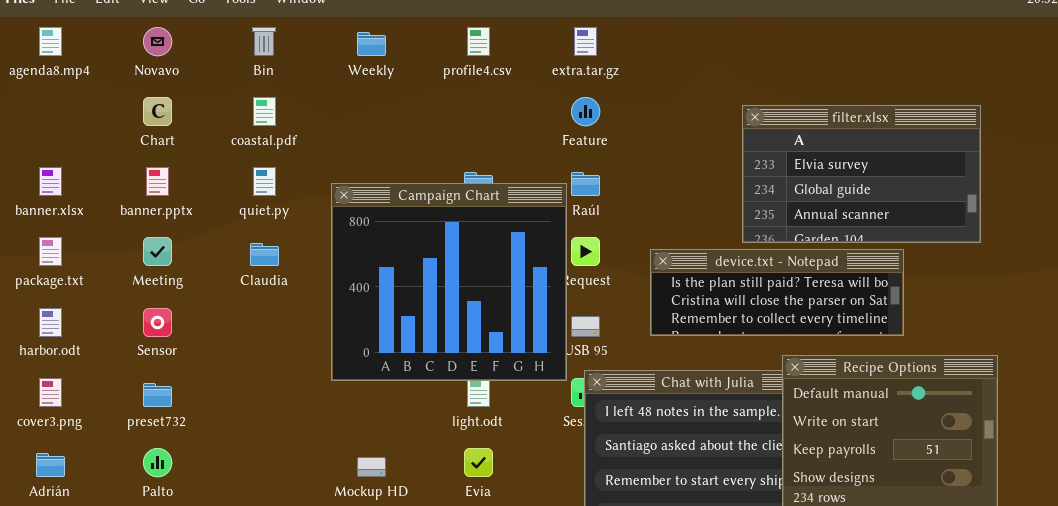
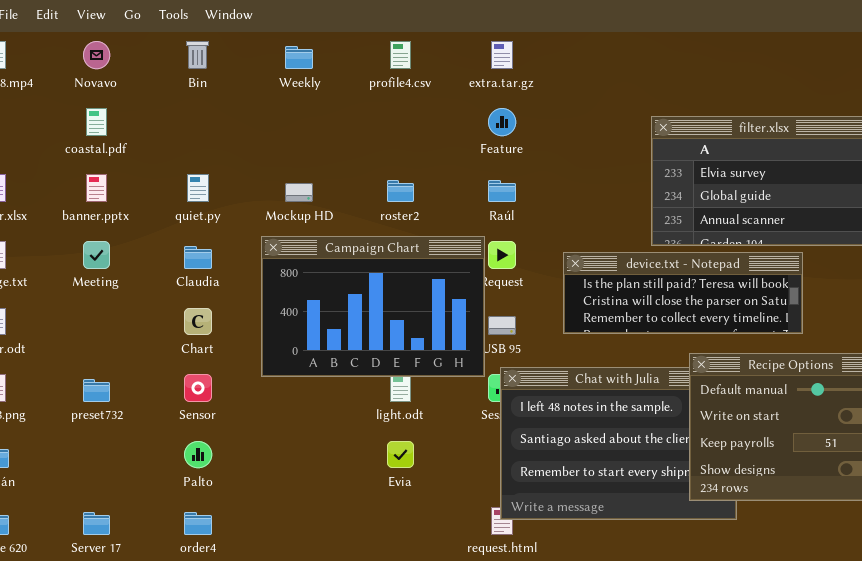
Chart: [143,97,172,126] -> [184,308,212,335], moved
coastal.pdf: [253,97,276,126] -> [86,108,107,136], moved
Campaign Chart: [331,183,567,381] -> [261,236,485,377], resized
Sensor: [143,308,172,337] -> [184,374,212,402], moved
Palto: [143,448,172,477] -> [184,441,212,468], moved
Mockup HD: [357,457,386,477] -> [285,183,313,202], moved

